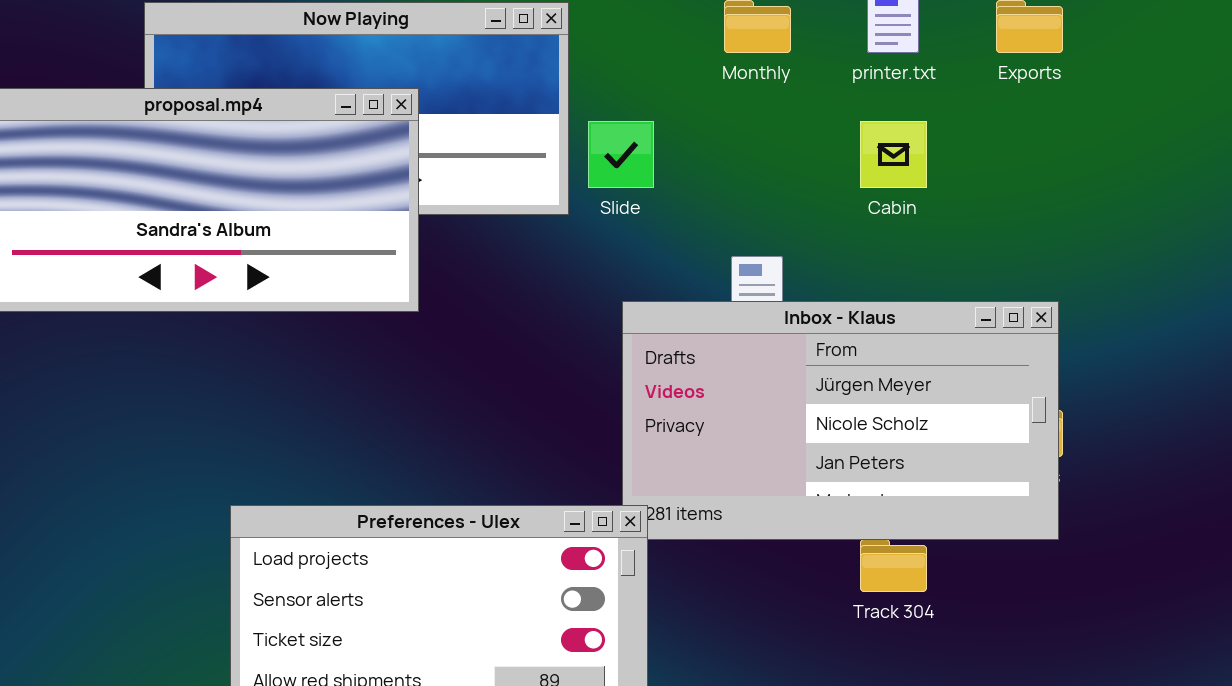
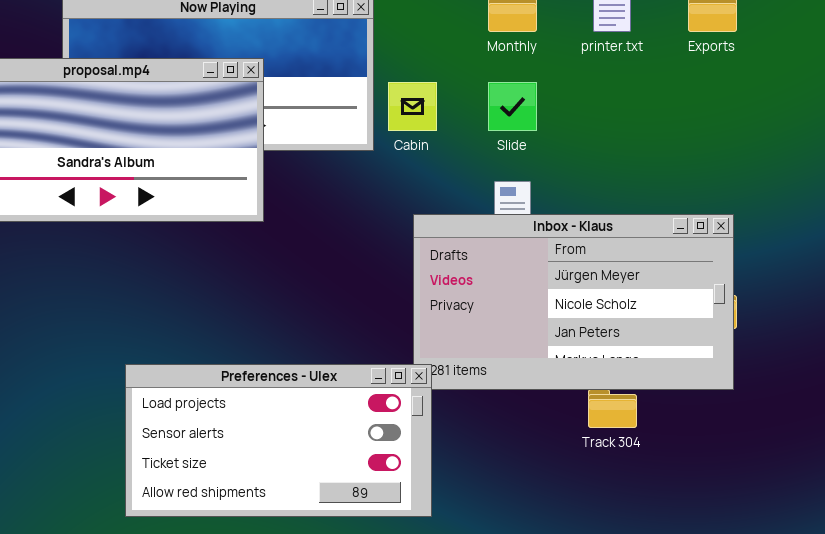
Slide: [588,121,654,188] -> [488,82,537,131], moved
Cabin: [860,121,927,188] -> [388,82,437,131], moved

